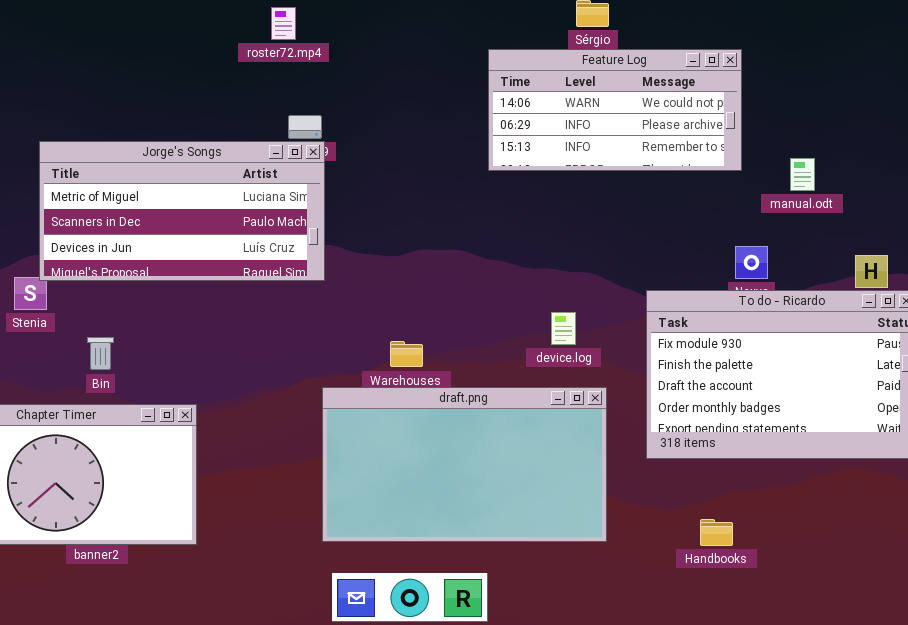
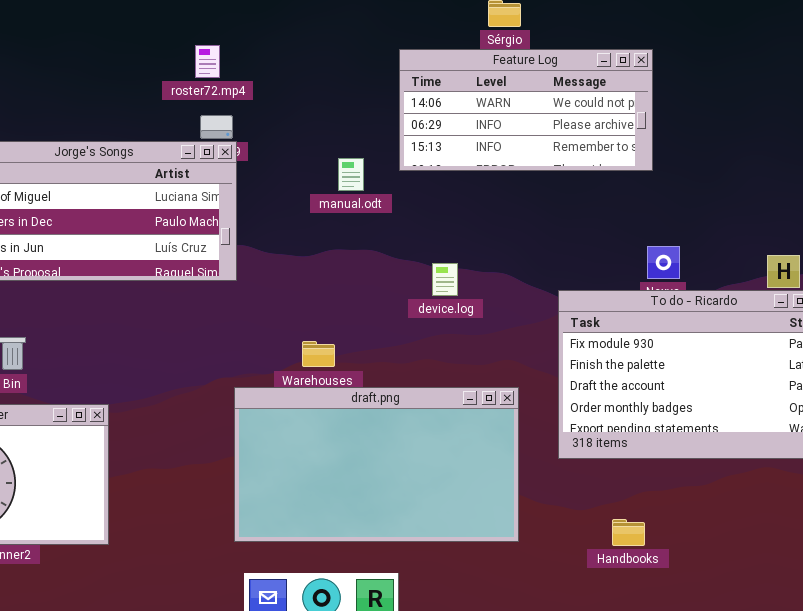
roster72.mp4: [271,7,296,40] -> [195,45,220,78], moved
manual.odt: [790,158,815,191] -> [338,158,364,191], moved
device.log: [551,312,576,345] -> [432,263,458,296], moved

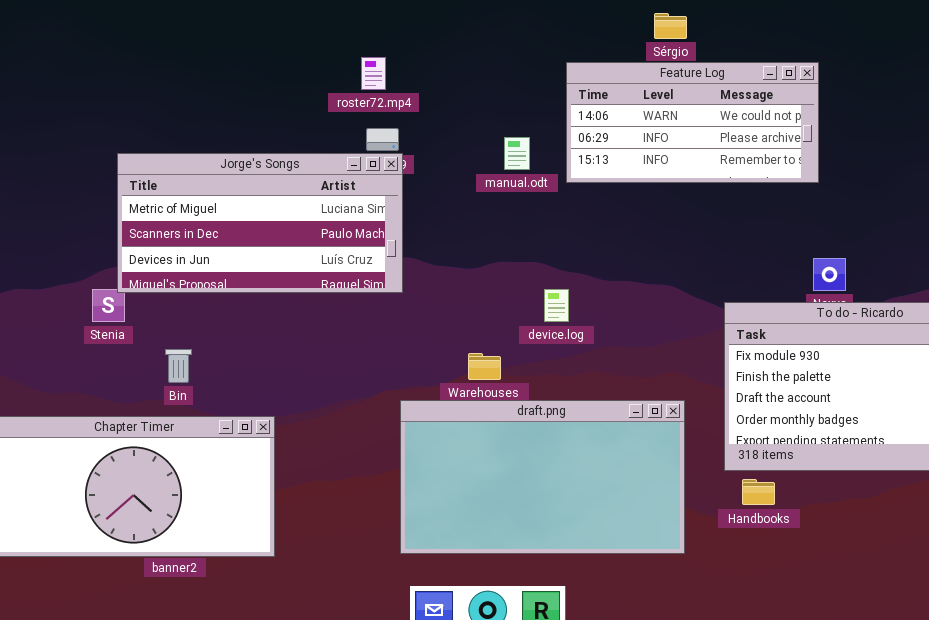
manual.odt: [338,158,364,191] -> [504,137,530,170], moved
device.log: [432,263,458,296] -> [544,289,569,322], moved
Handbooks: [612,519,645,546] -> [742,479,775,505], moved

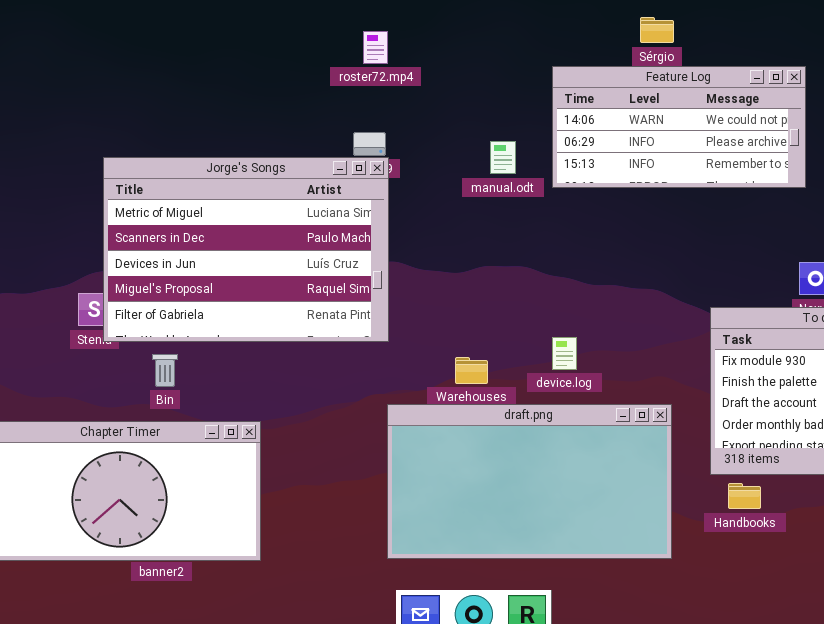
roster72.mp4: [361,57,386,90] -> [363,31,388,64], moved
Jorge's Songs: [117,153,403,293] -> [103,157,389,342], resized
device.log: [544,289,569,322] -> [552,337,577,370], moved

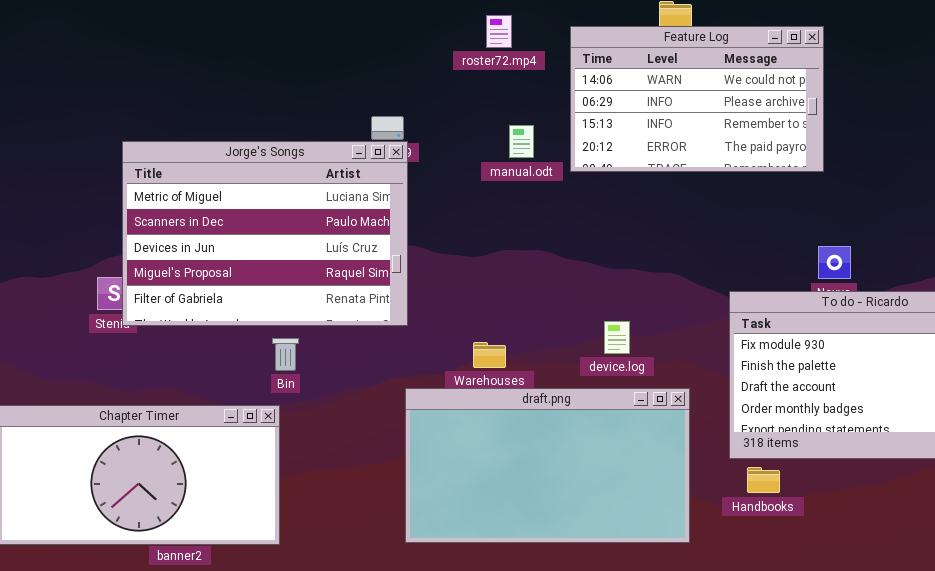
roster72.mp4: [363,31,388,64] -> [486,15,512,48], moved
Feature Log: [552,66,806,188] -> [570,26,824,172], resized
device.log: [552,337,577,370] -> [604,321,630,354], moved
Bin: [152,354,178,387] -> [272,338,299,371], moved

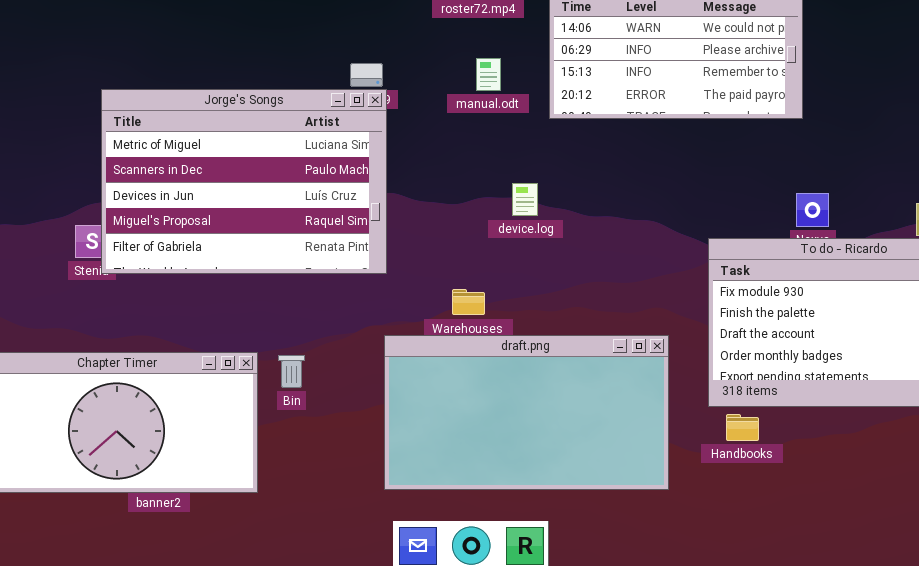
manual.odt: [509,125,534,158] -> [476,58,501,91], moved
device.log: [604,321,630,354] -> [512,183,538,216], moved
Bin: [272,338,299,371] -> [278,355,305,388], moved

